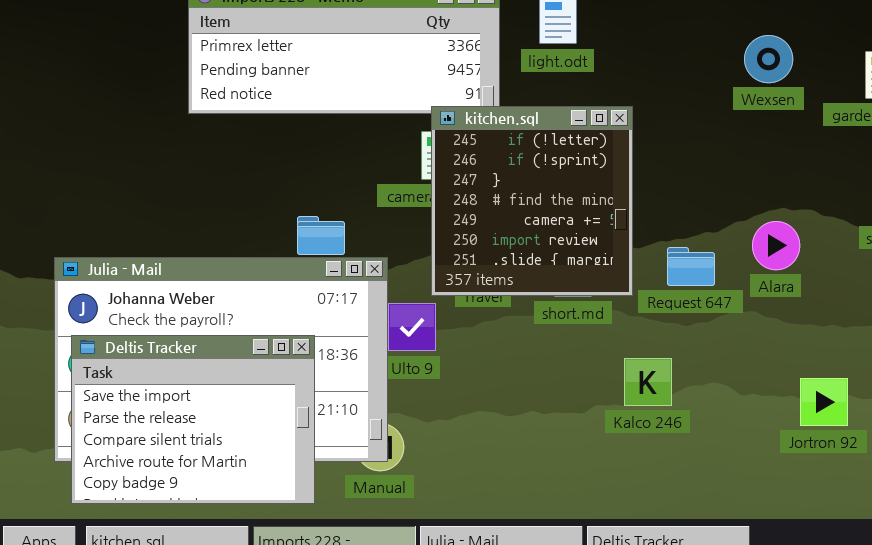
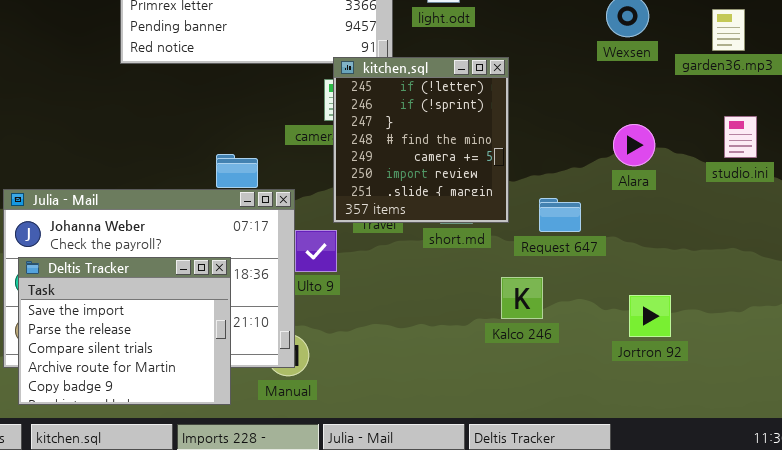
Alara: [752,221,800,270] -> [613,124,655,166], moved
Request 647: [667,247,715,286] -> [539,198,581,232], moved
Jortron 92: [800,378,848,426] -> [629,295,671,337], moved

